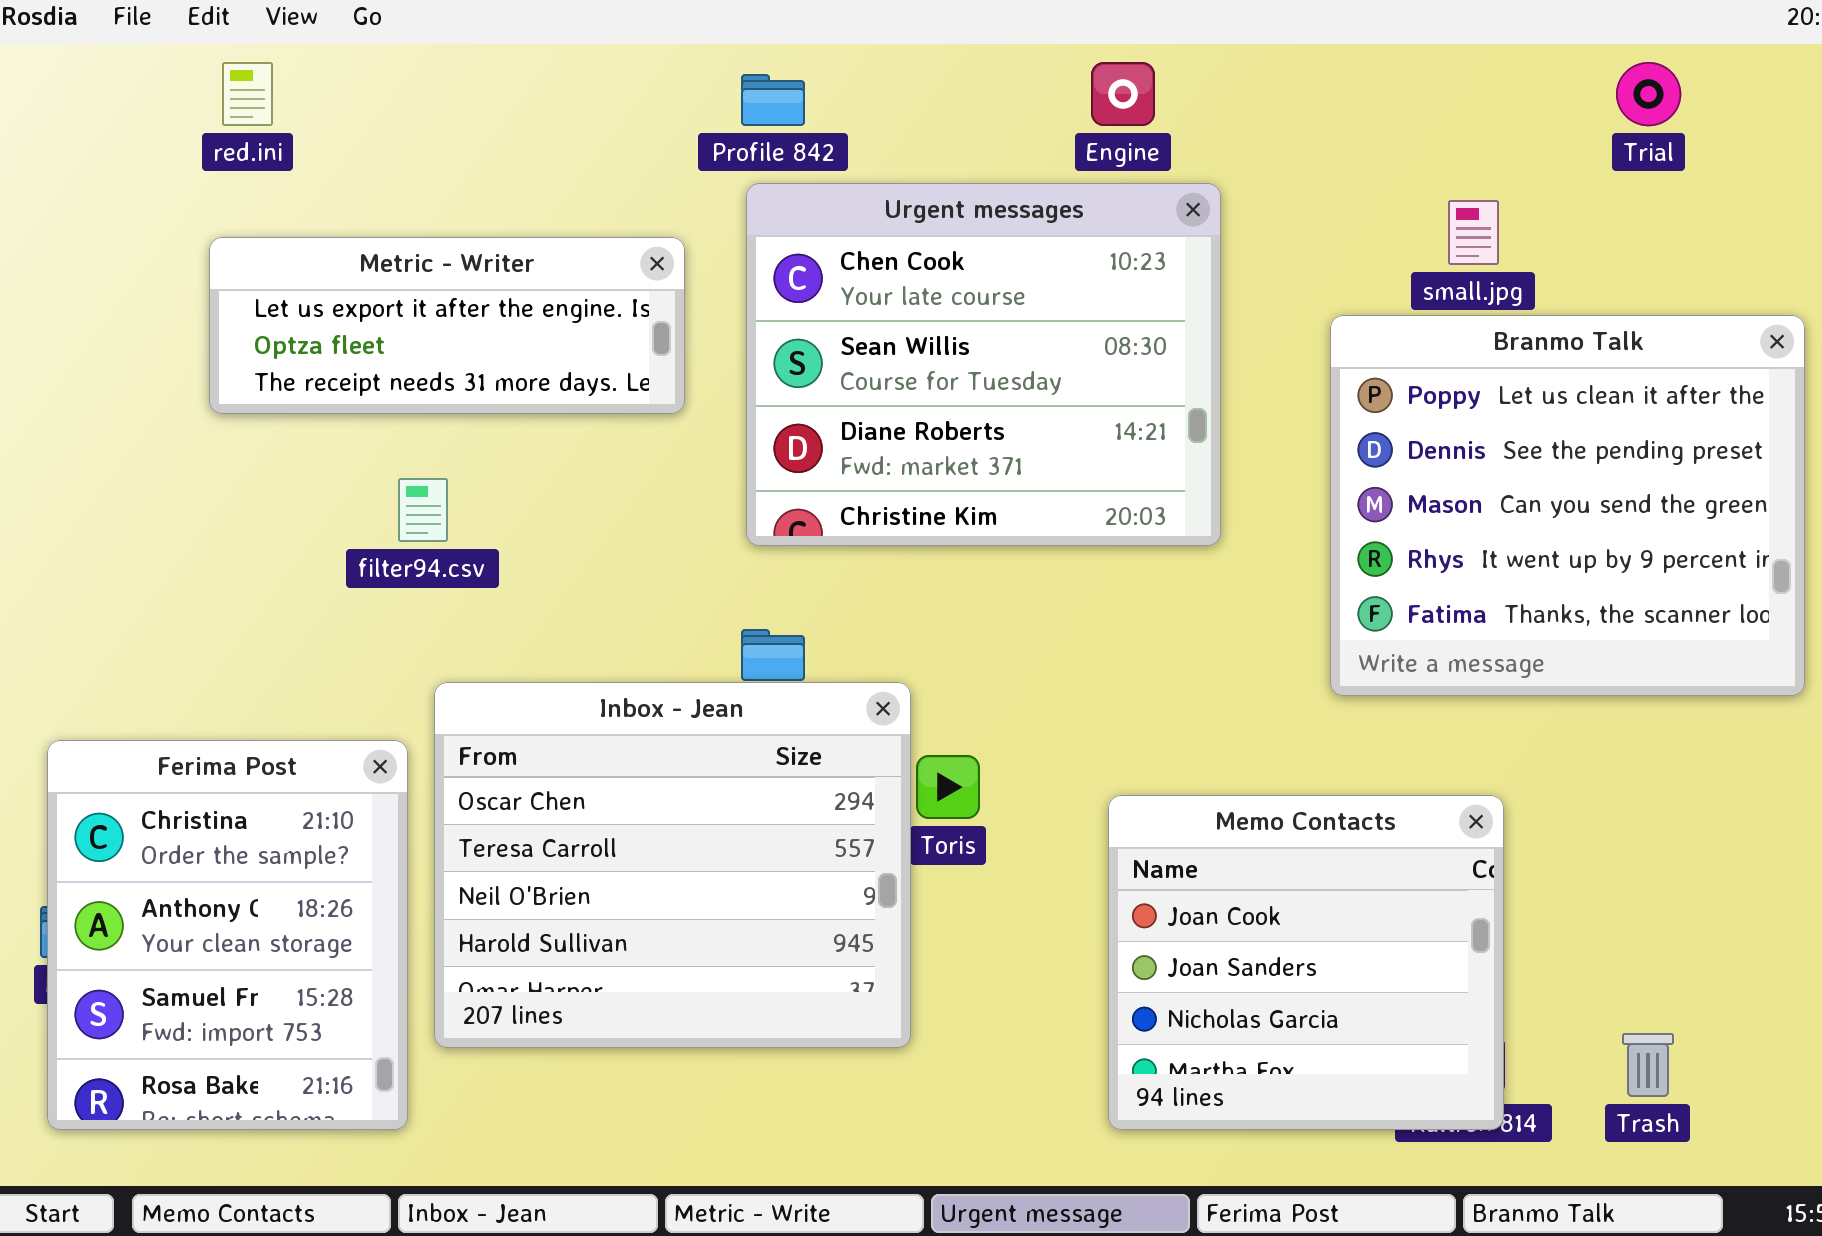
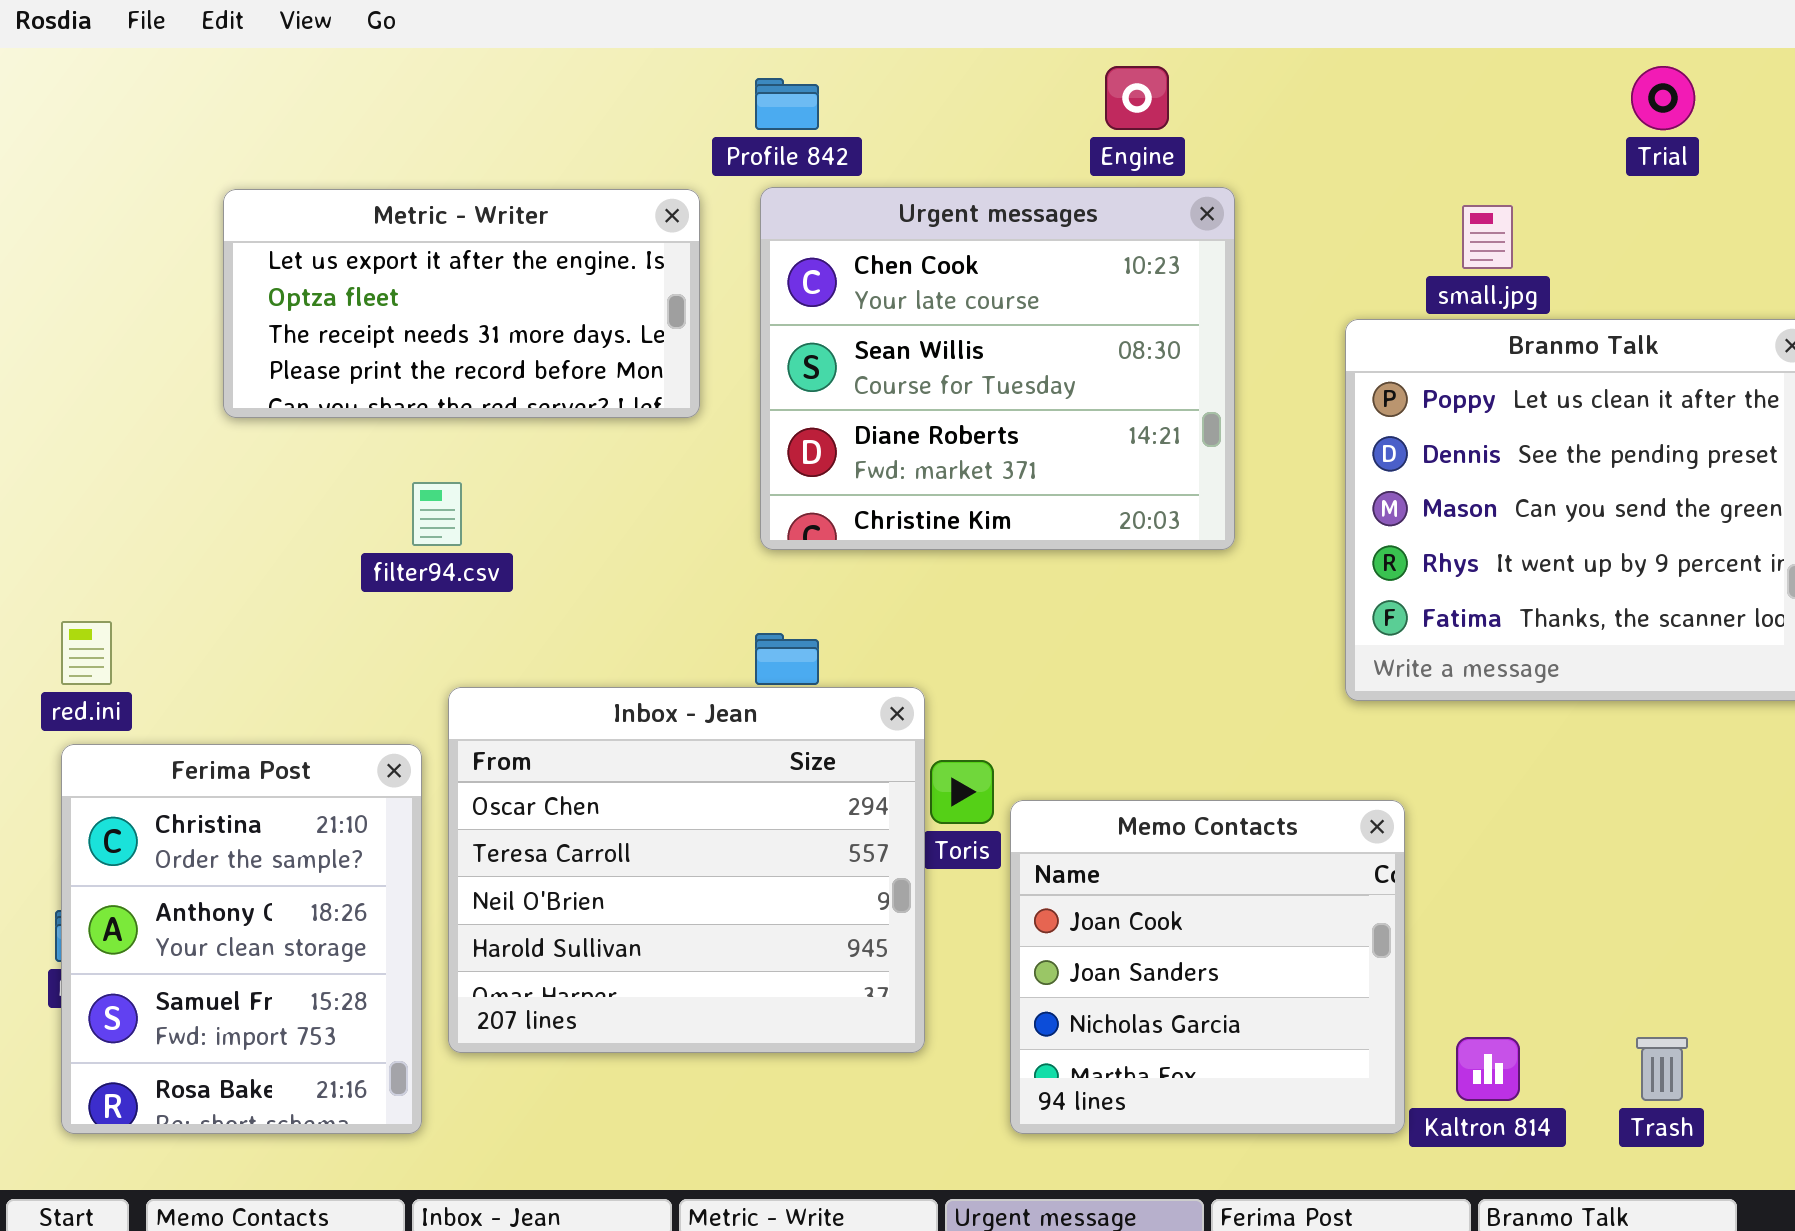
red.ini: [222,62,273,126] -> [61,621,112,685], moved
Metric - Writer: [209,237,685,414] -> [223,189,700,418], resized
Memo Contacts: [1108,795,1504,1130] -> [1010,800,1405,1134], moved

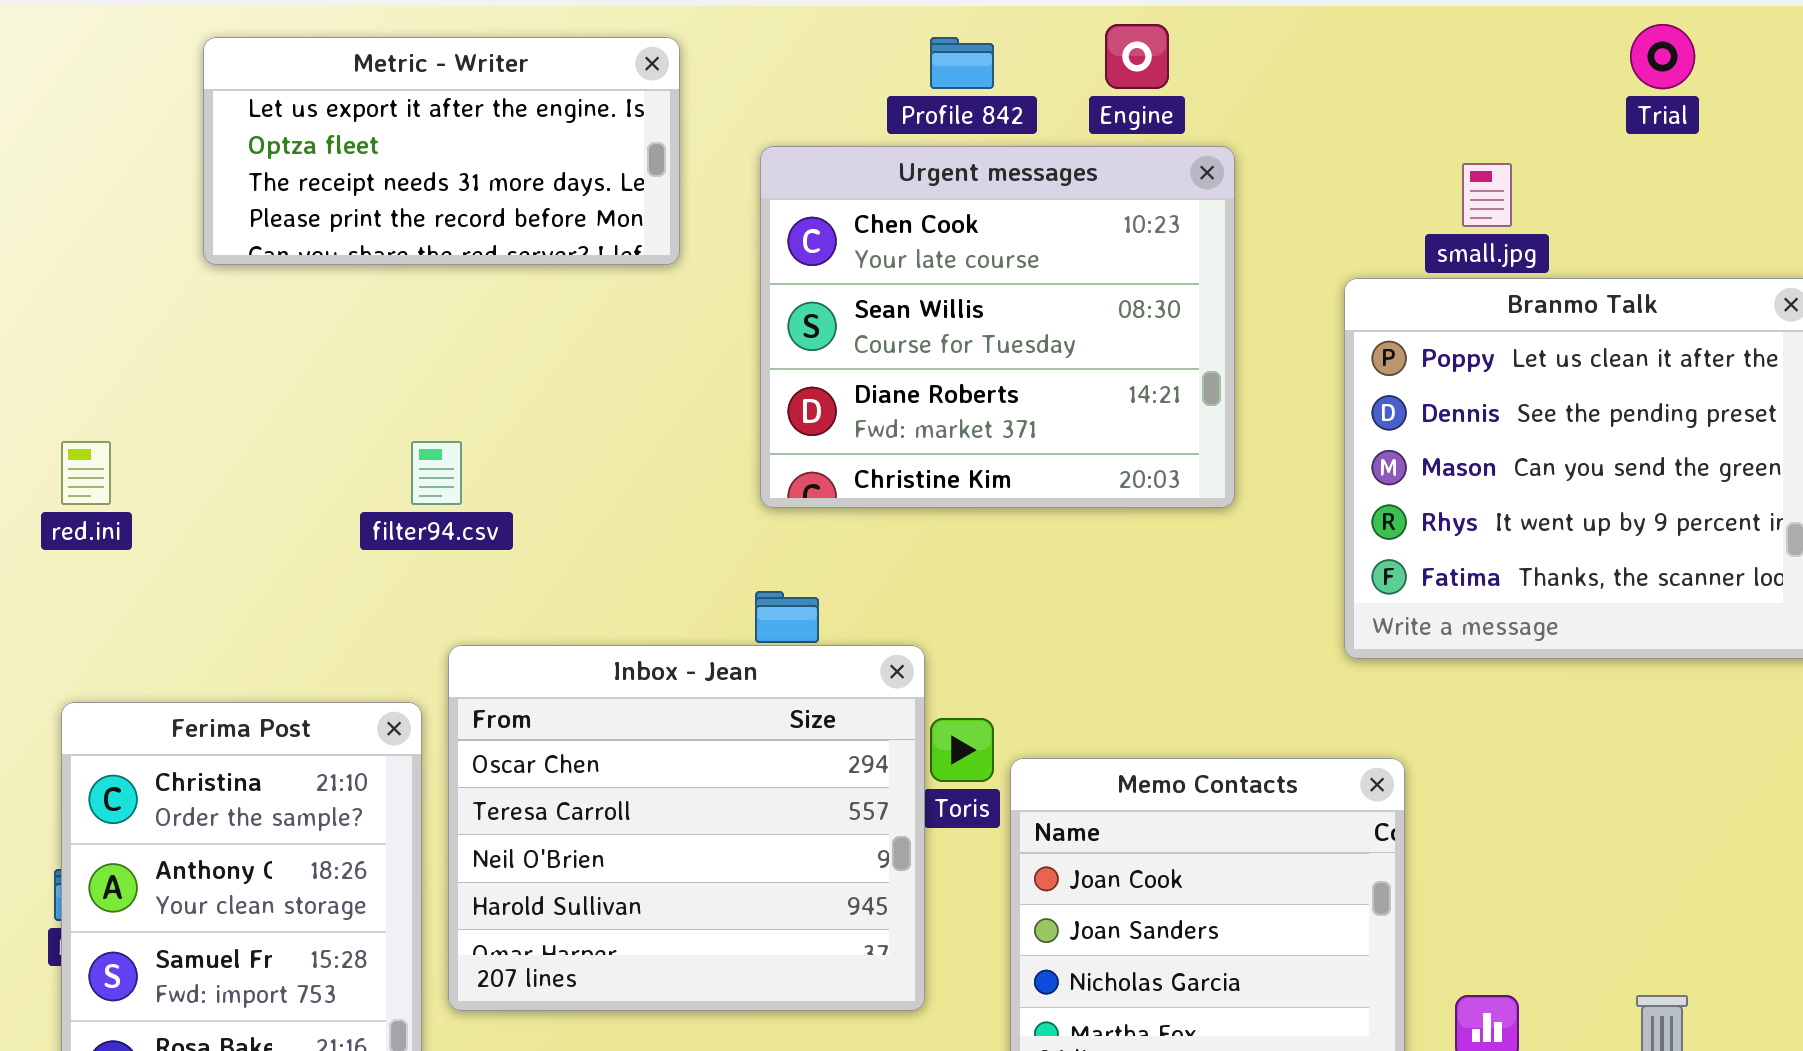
Profile 842: [755,78,819,130] -> [930,37,994,89], moved
Metric - Writer: [223,189,700,418] -> [203,37,680,265], moved
red.ini: [61,621,112,685] -> [61,441,111,505], moved

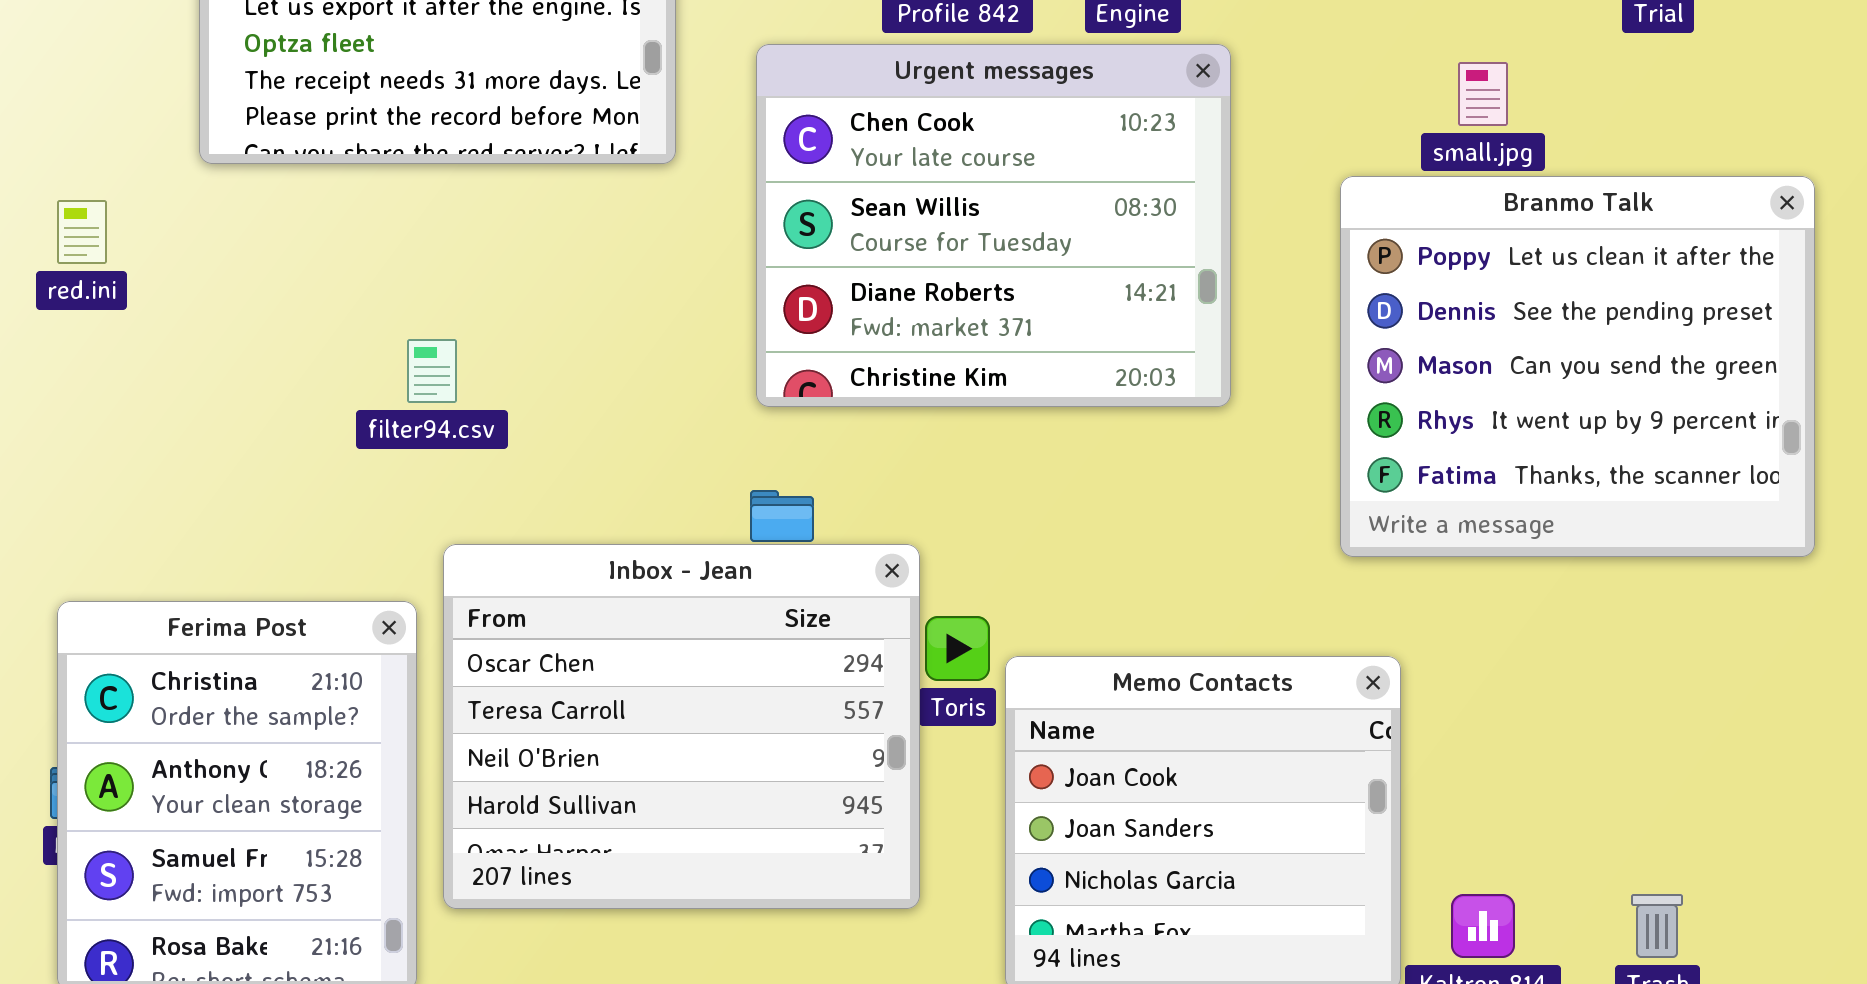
red.ini: [61,441,111,505] -> [57,200,107,264], moved

